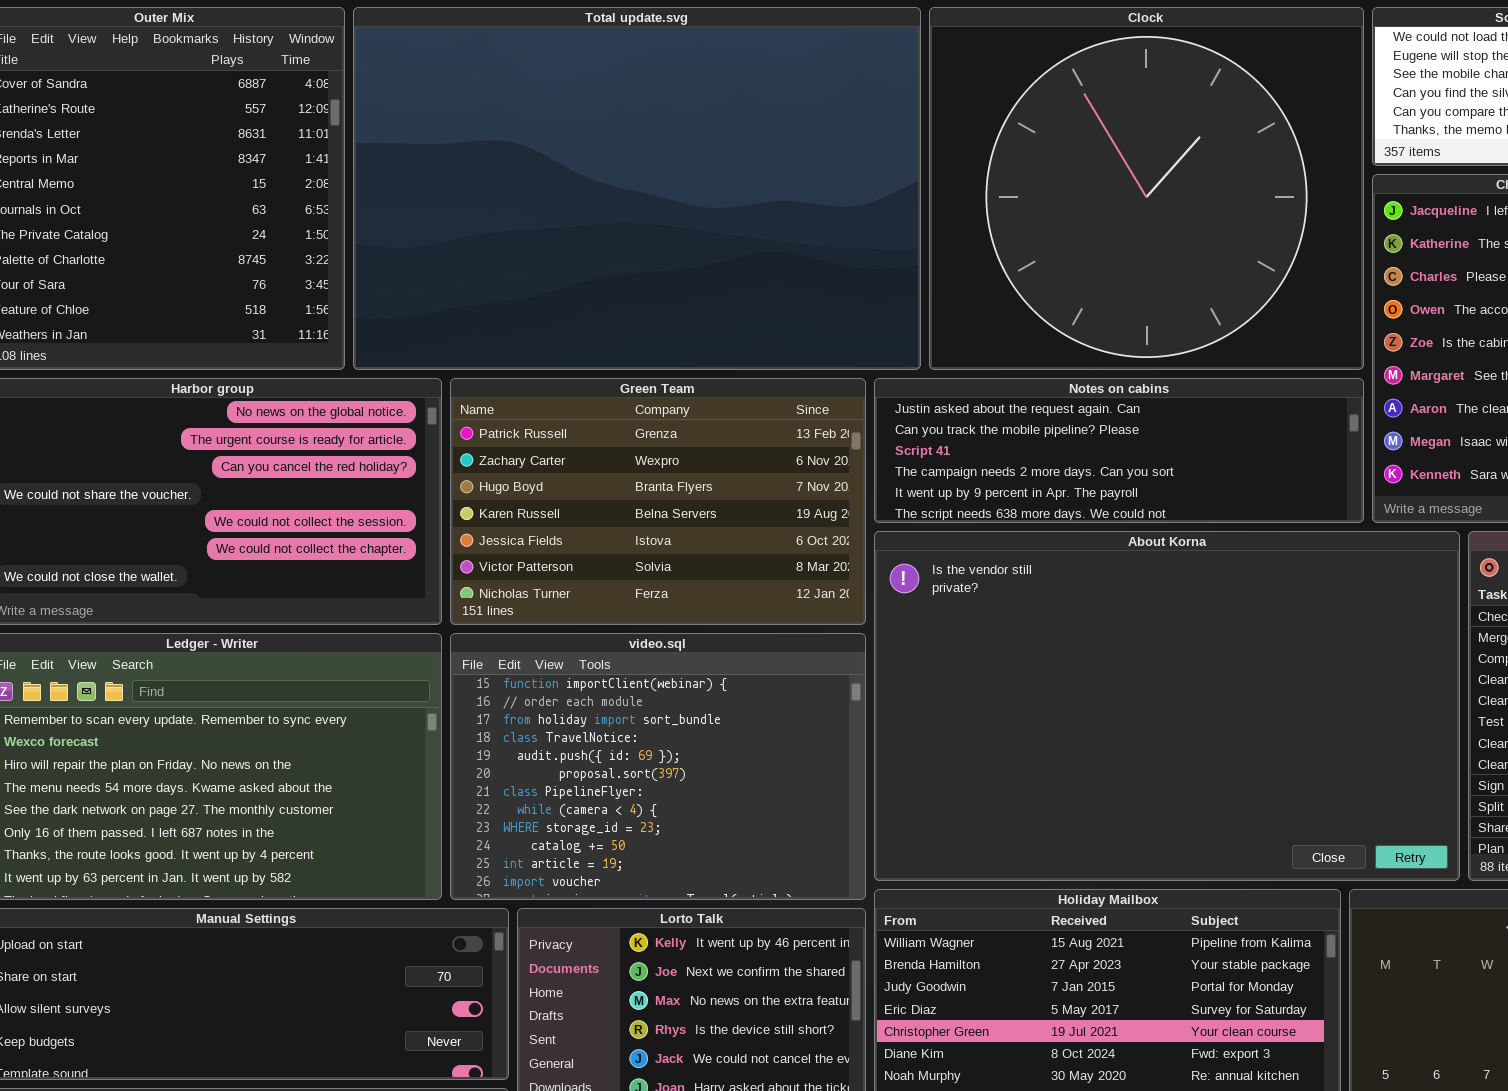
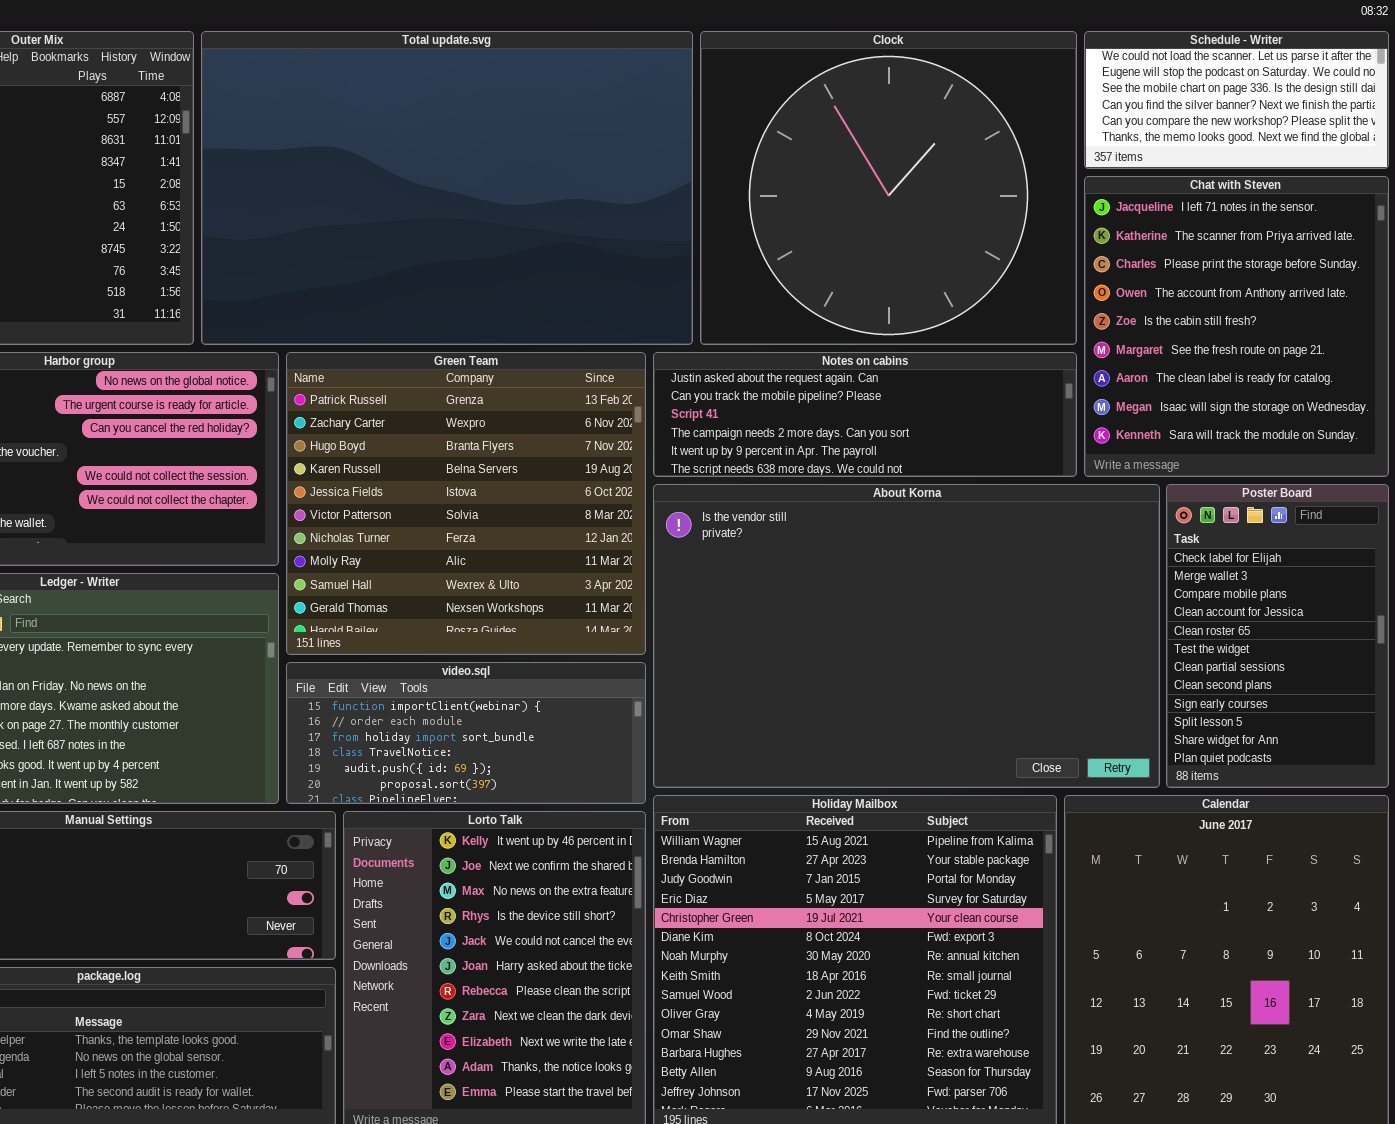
Green Team: [450,378,866,625] -> [286,352,646,655], resized
video.sql: [450,633,866,900] -> [286,662,646,804], resized

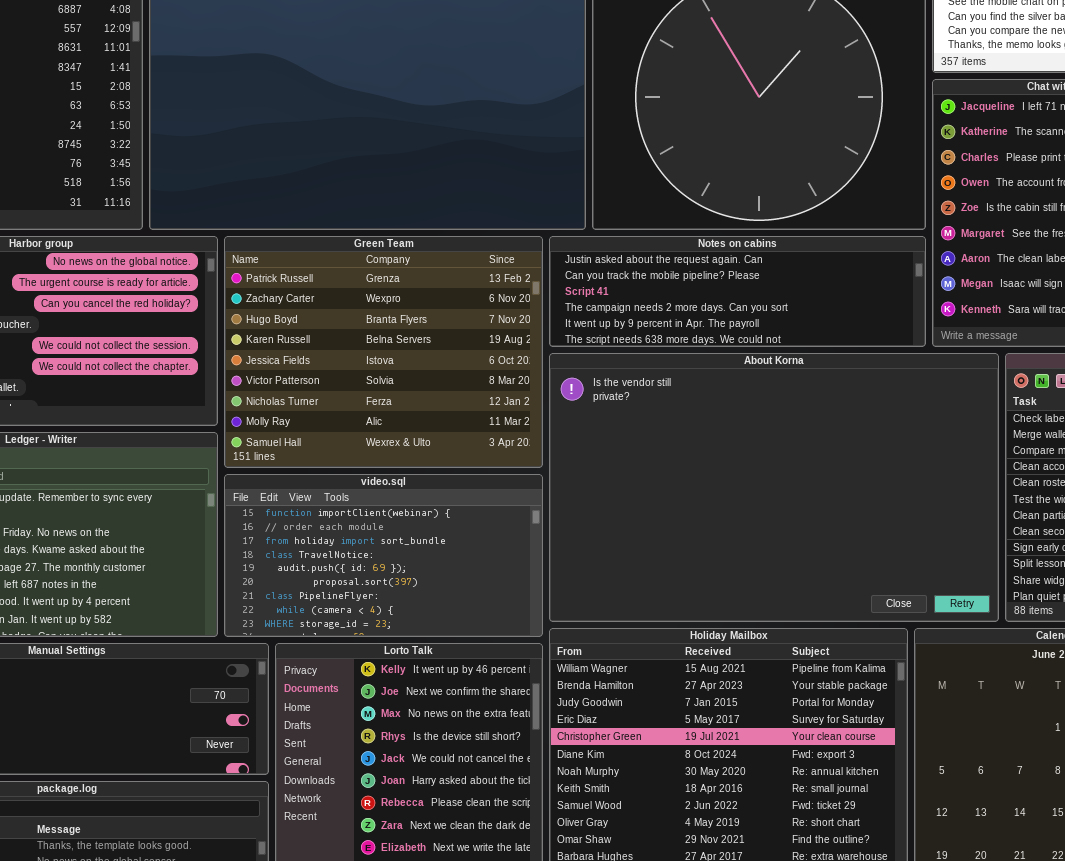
Green Team: [286,352,646,655] -> [224,236,543,468], resized
video.sql: [286,662,646,804] -> [224,474,543,637], resized

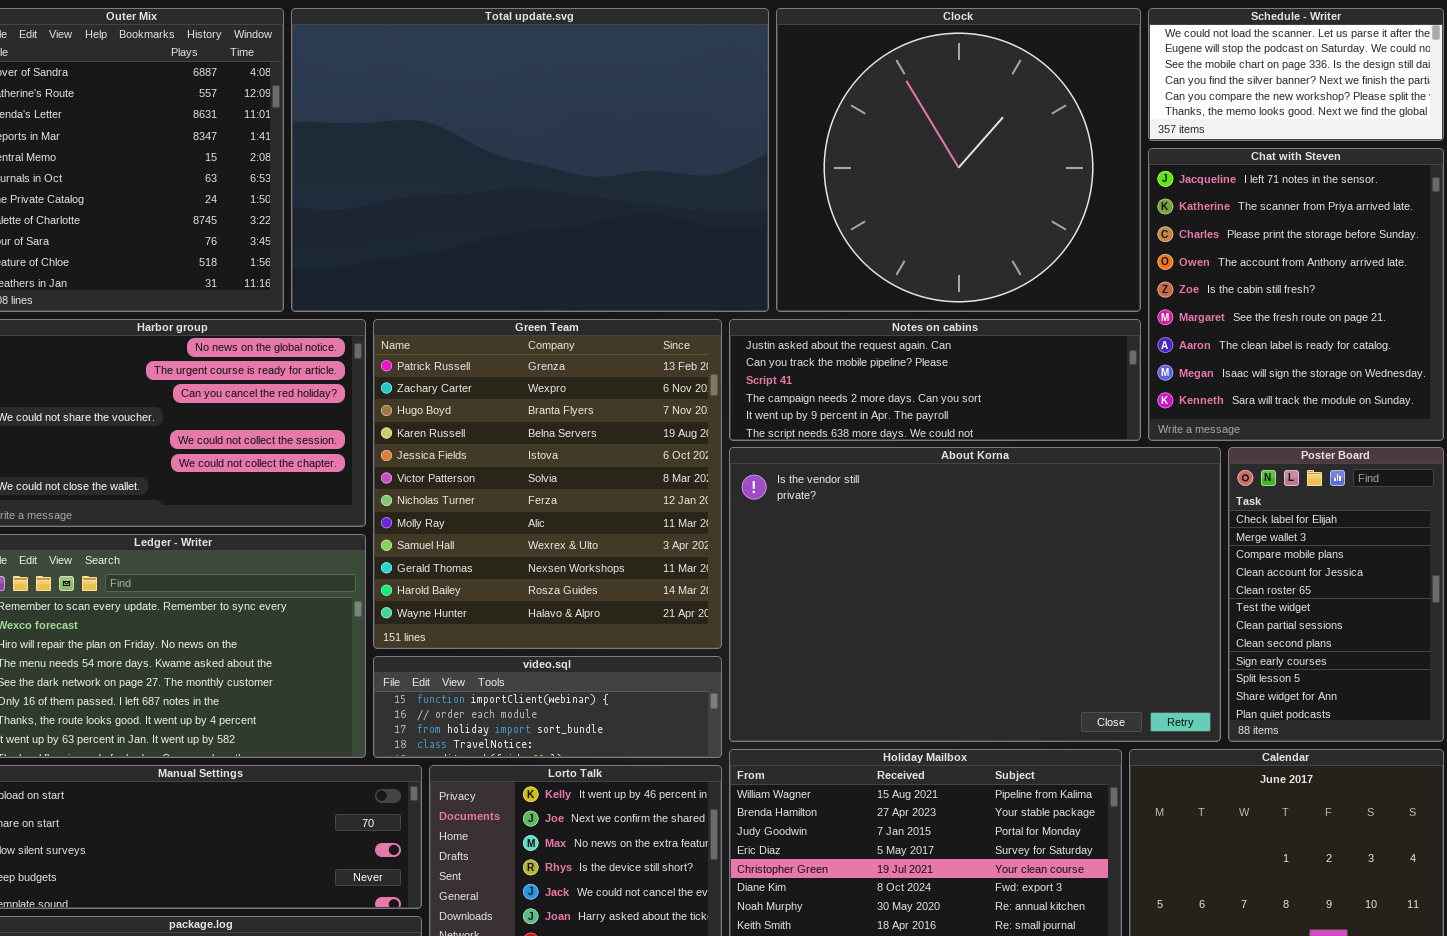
Green Team: [224,236,543,468] -> [373,319,722,649], resized
video.sql: [224,474,543,637] -> [373,656,722,758], resized

